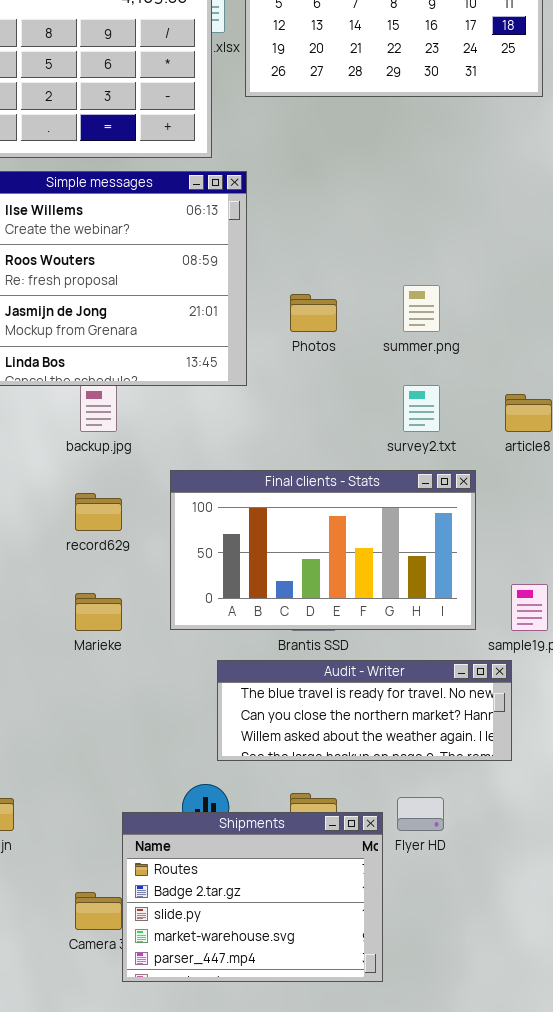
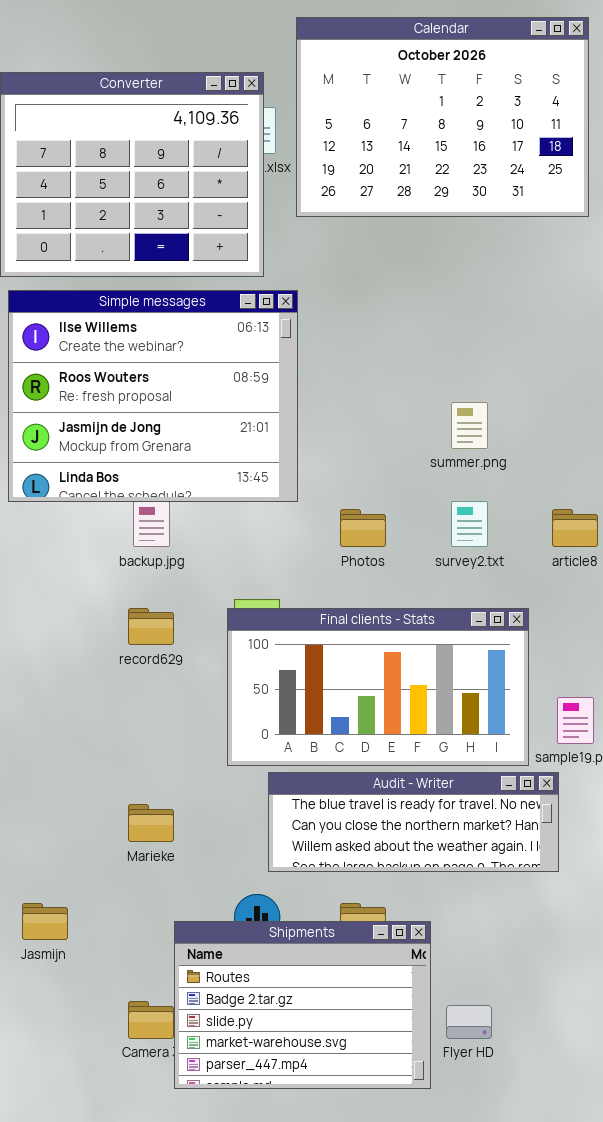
Photos: [290,294,337,332] -> [340,509,386,547], moved
Final clients - Stats: [170,470,476,630] -> [227,608,529,766], moved
Marieke: [75,593,122,631] -> [128,804,174,842], moved
Flyer HD: [397,797,444,831] -> [446,1005,492,1039], moved

